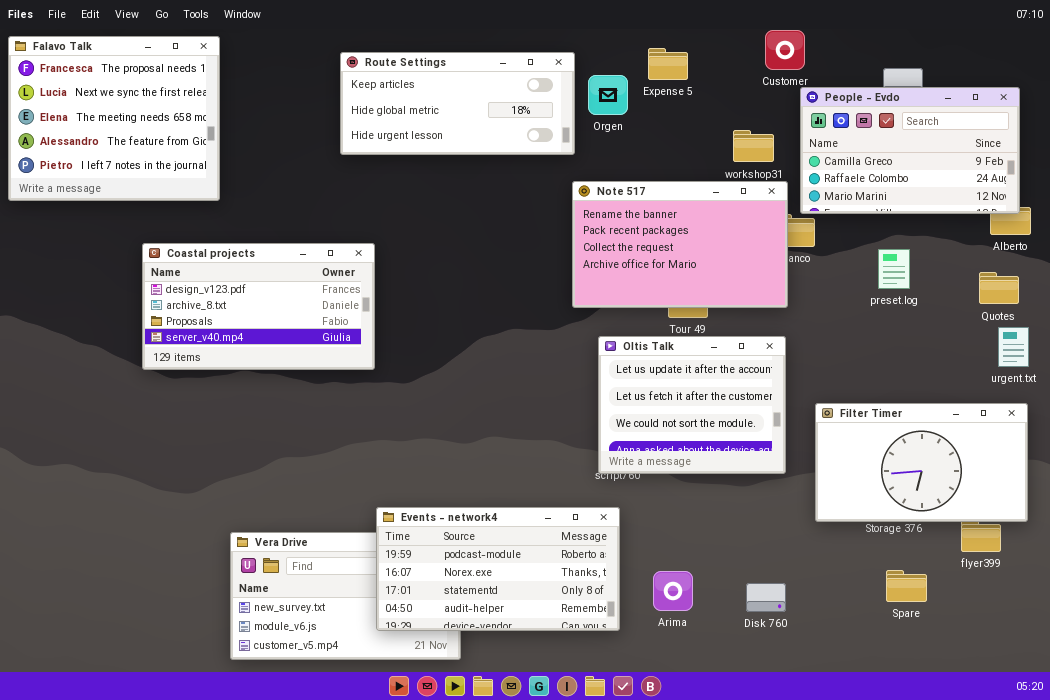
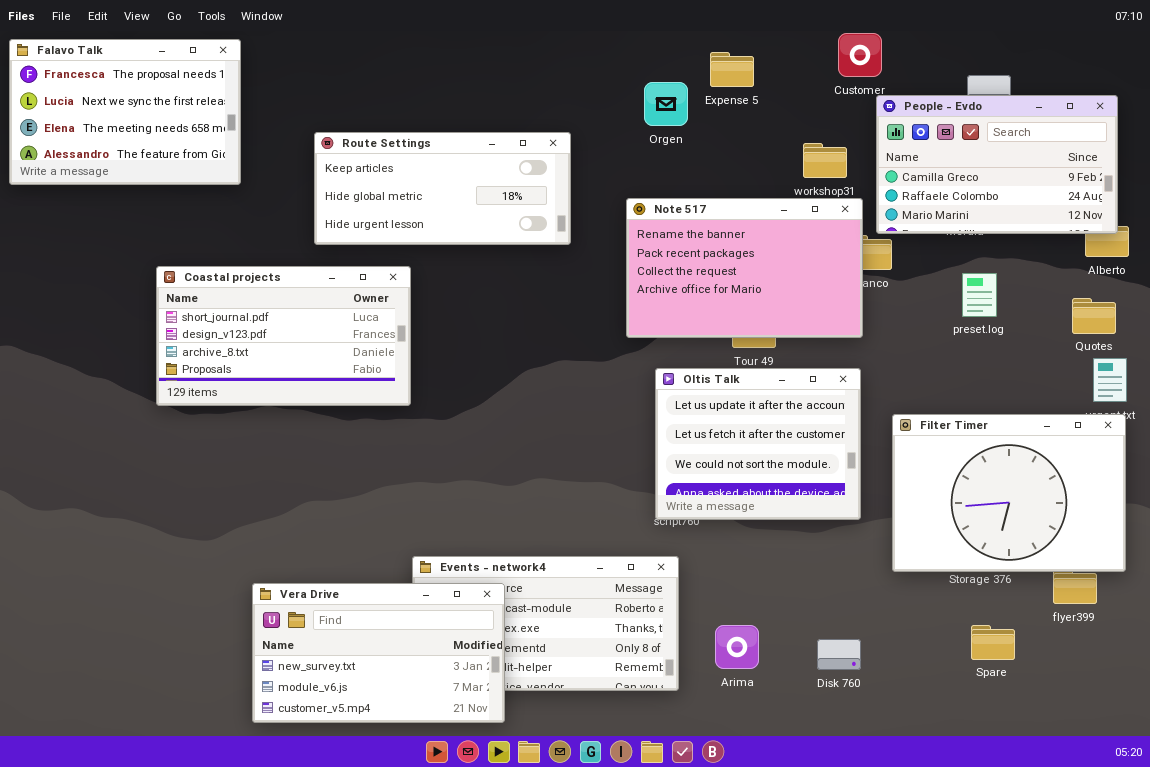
Falavo Talk: [8,36,220,201] -> [9,39,241,185], resized
Route Settings: [340,52,575,155] -> [314,132,571,245], moved
Coastal projects: [142,243,375,370] -> [156,266,411,406], scrolled up 1 row
Filter Timer: [815,403,1028,522] -> [892,414,1126,572], resized
Vera Drive: [230,532,461,660] -> [252,583,505,723], raised

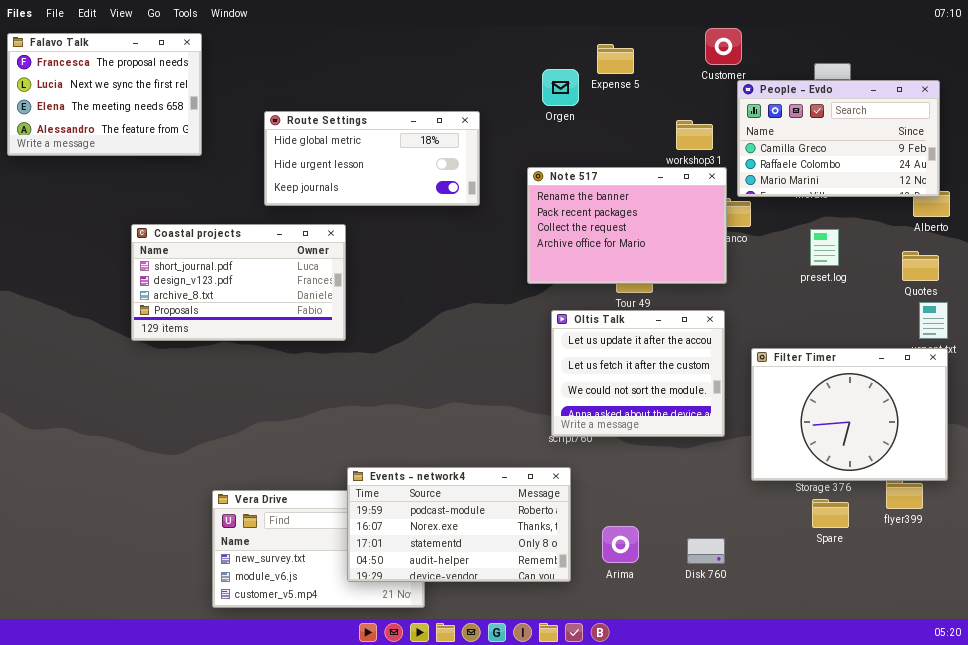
Route Settings: [314,132,571,245] -> [264,111,480,206], scrolled down 1 row
Events - network4: [412,556,679,691] -> [347,467,571,582], raised
Spare: [971,625,1015,660] -> [812,499,849,528], moved

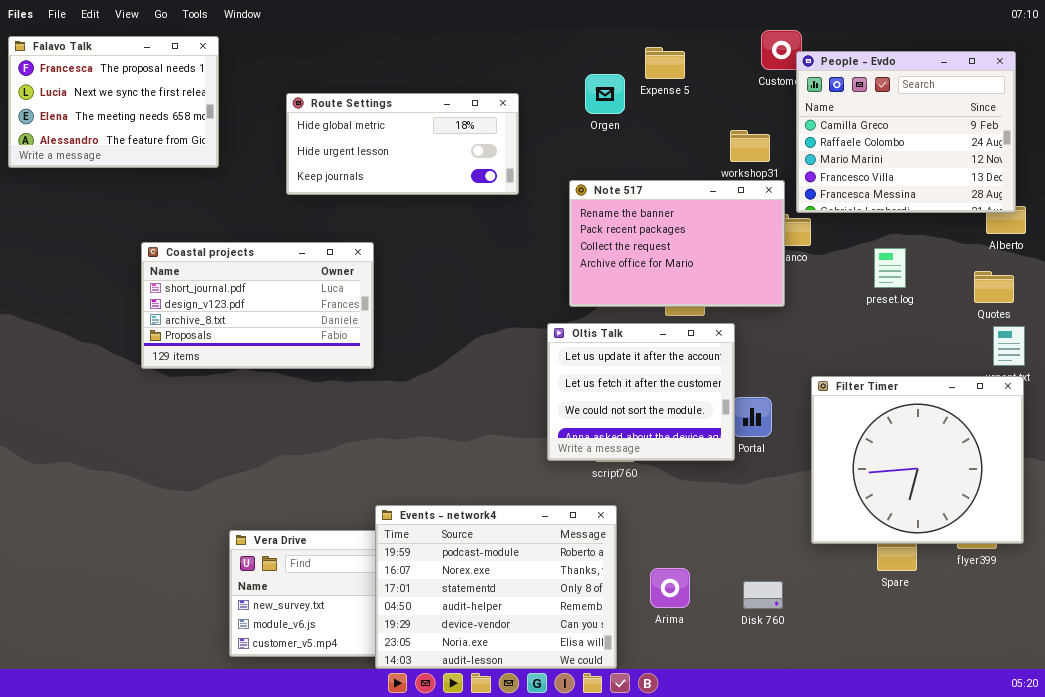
People - Evdo: [737,80,940,197] -> [796,51,1016,213], resized
Route Settings: [264,111,480,206] -> [286,93,519,195], moved
Oltis Talk: [551,310,725,437] -> [547,323,735,461], moved
Filter Timer: [751,348,948,481] -> [811,376,1024,544], resized
Events - network4: [347,467,571,582] -> [375,505,617,669], resized

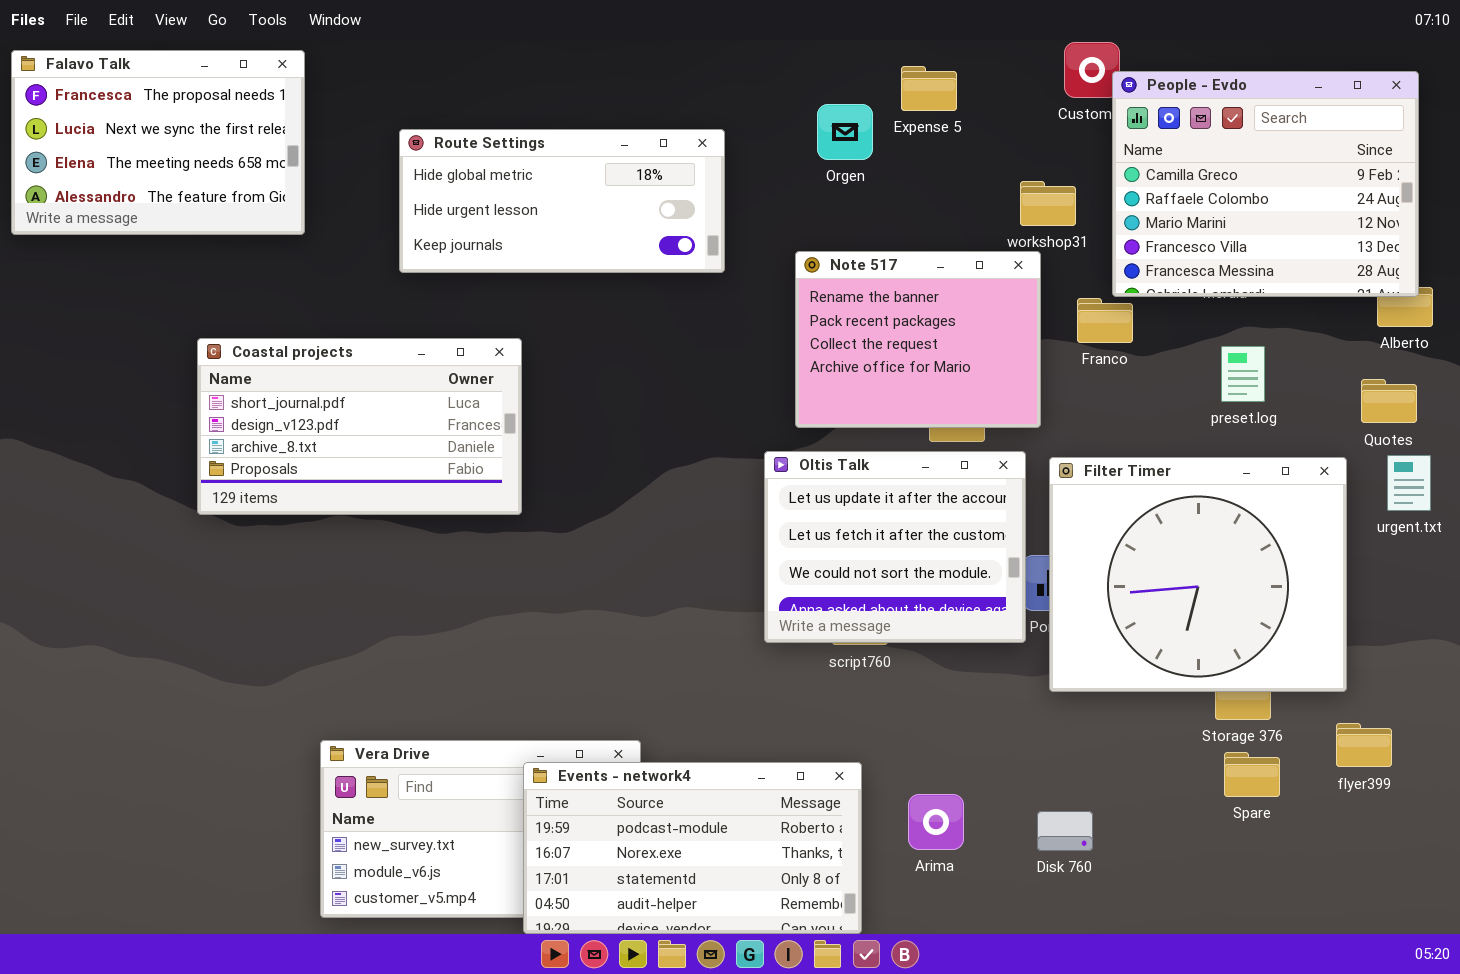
Note 517: [569,180,785,307] -> [795,251,1041,428], resized
Filter Timer: [811,376,1024,544] -> [1049,457,1347,692], moved
Events - network4: [375,505,617,669] -> [523,762,862,934], resized

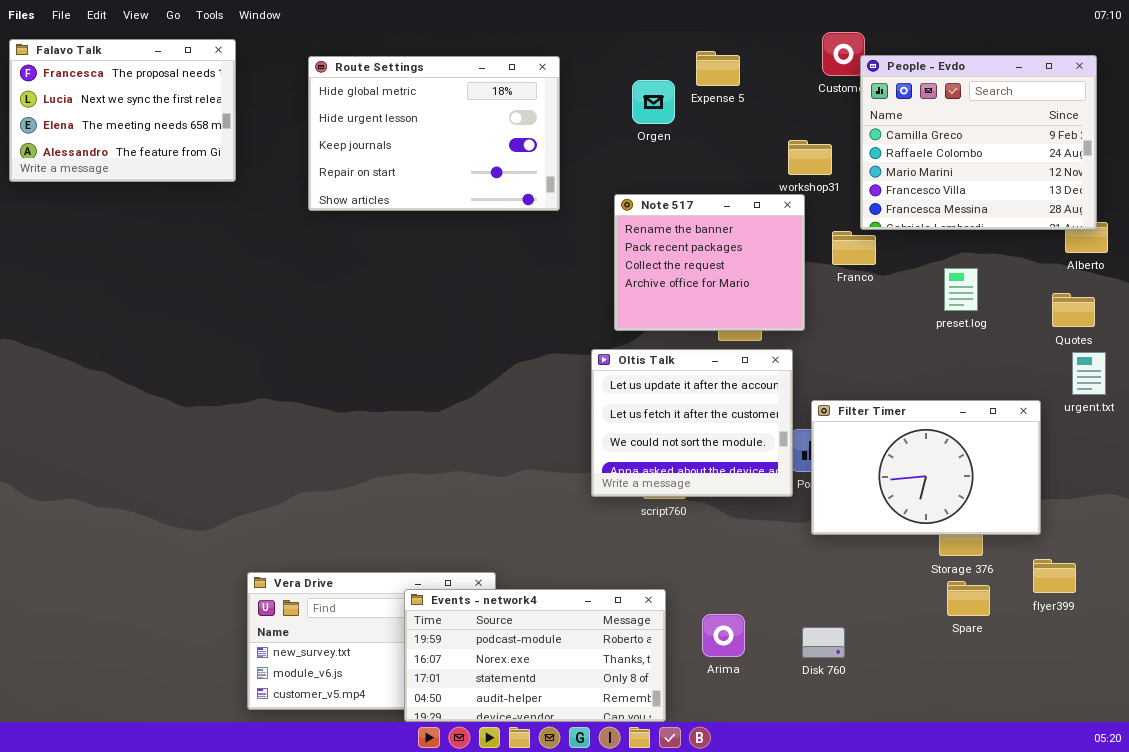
Route Settings: [399,129,725,273] -> [308,56,560,211], resized
Coastal projects: [197,338,522,515] -> none, closed
Filter Timer: [1049,457,1347,692] -> [811,400,1041,535], resized

